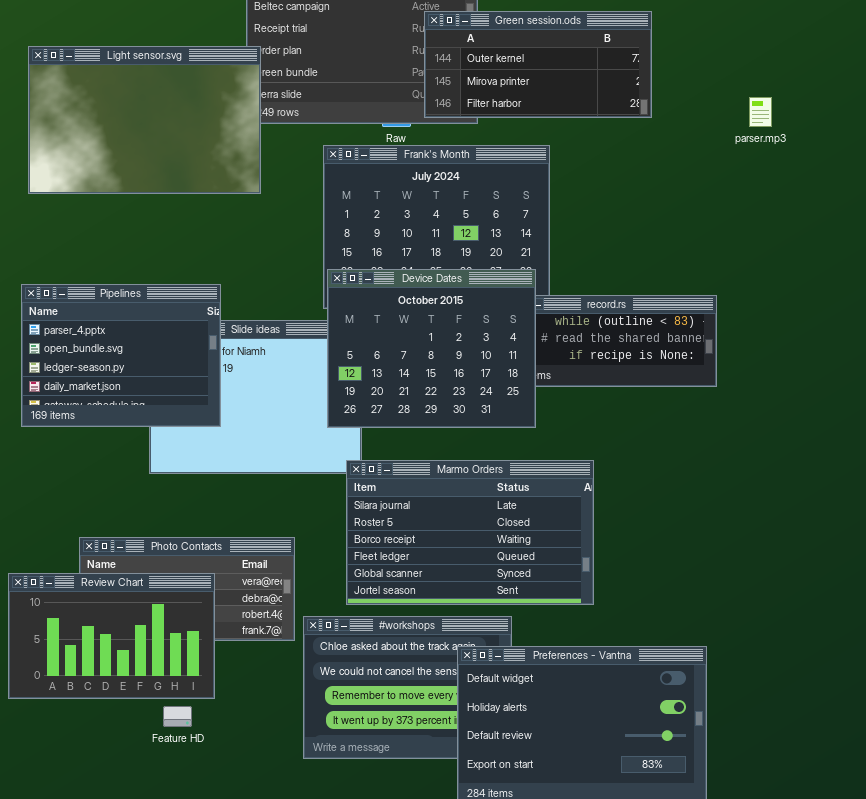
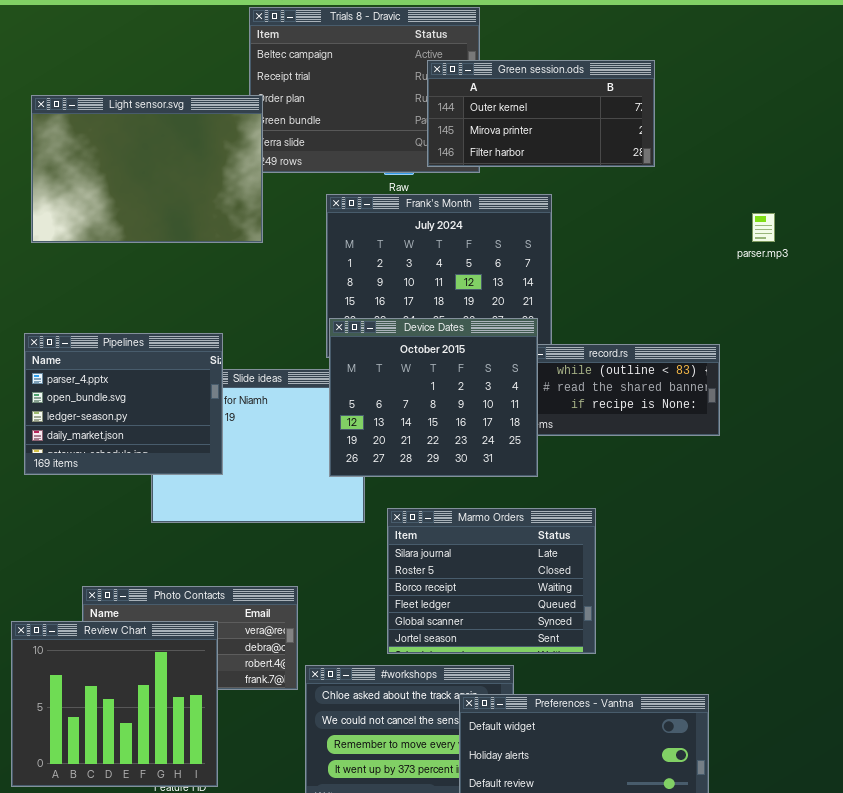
parser.mp3: [749,97,772,127] -> [752,213,775,242], moved
Marmo Orders: [346,460,594,605] -> [387,508,596,654], resized
Review Chart: [8,573,215,699] -> [11,621,218,787], resized

